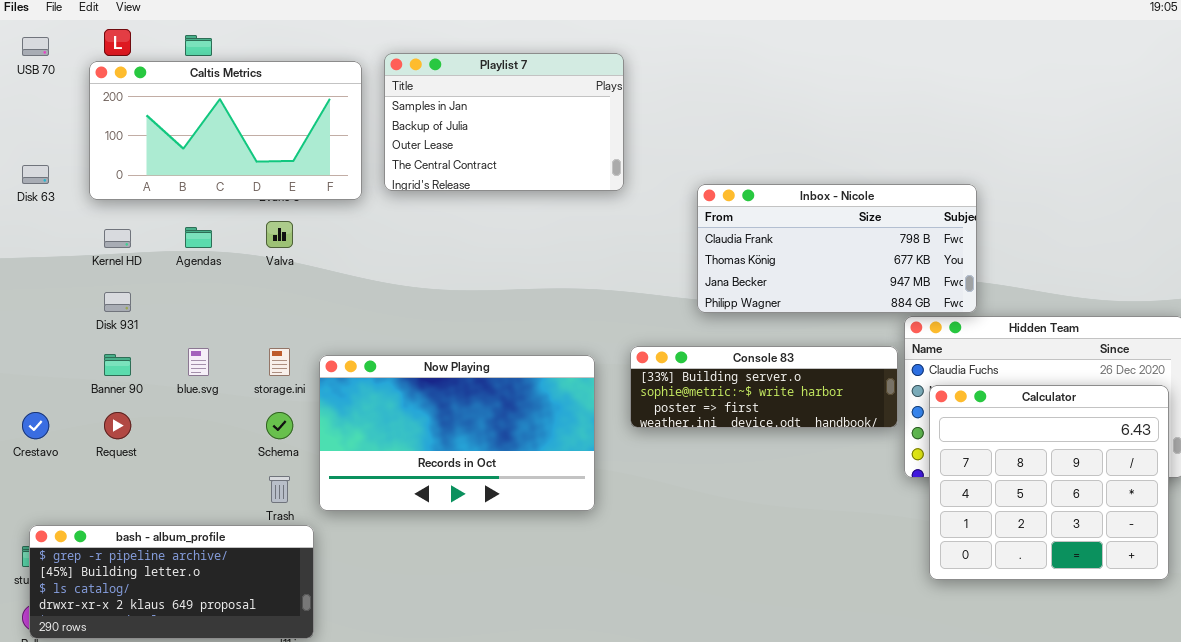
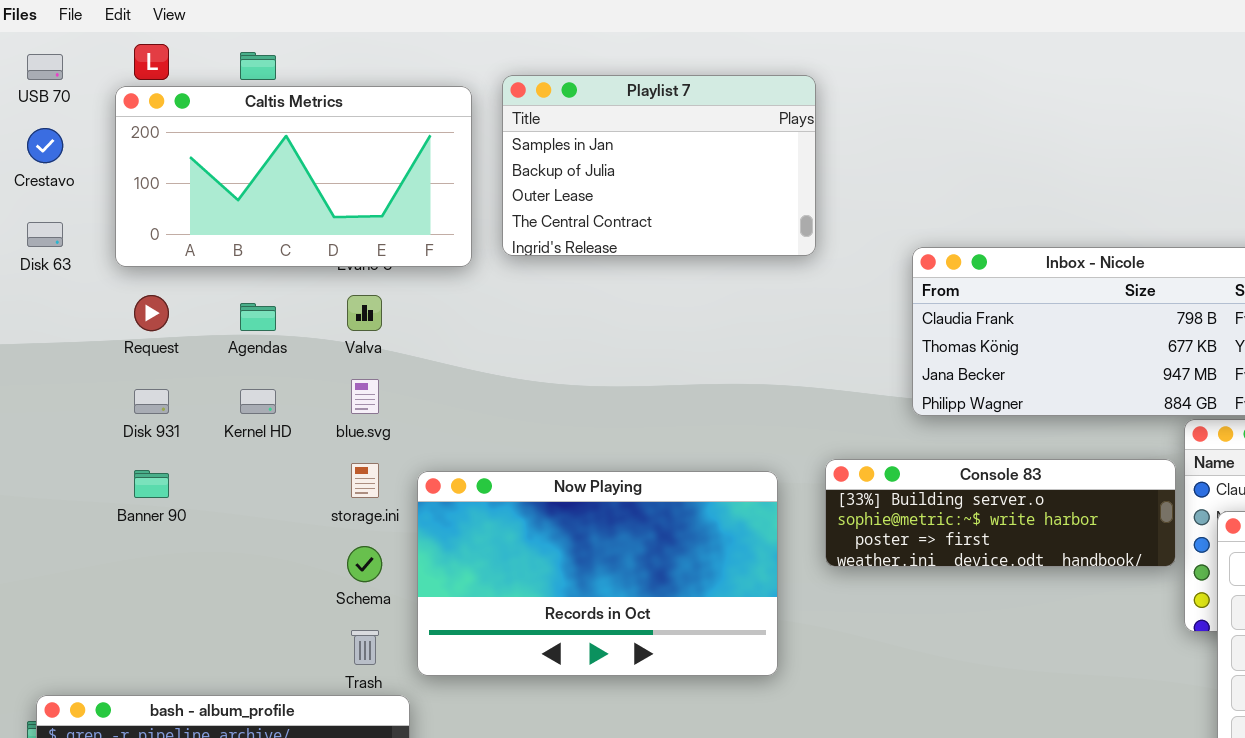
Kernel HD: [104,229,131,248] -> [240,389,276,414], moved
blue.svg: [188,348,209,376] -> [351,379,379,414], moved
Crestavo: [22,412,49,439] -> [27,128,63,163], moved
Request: [104,412,131,439] -> [134,295,169,331], moved

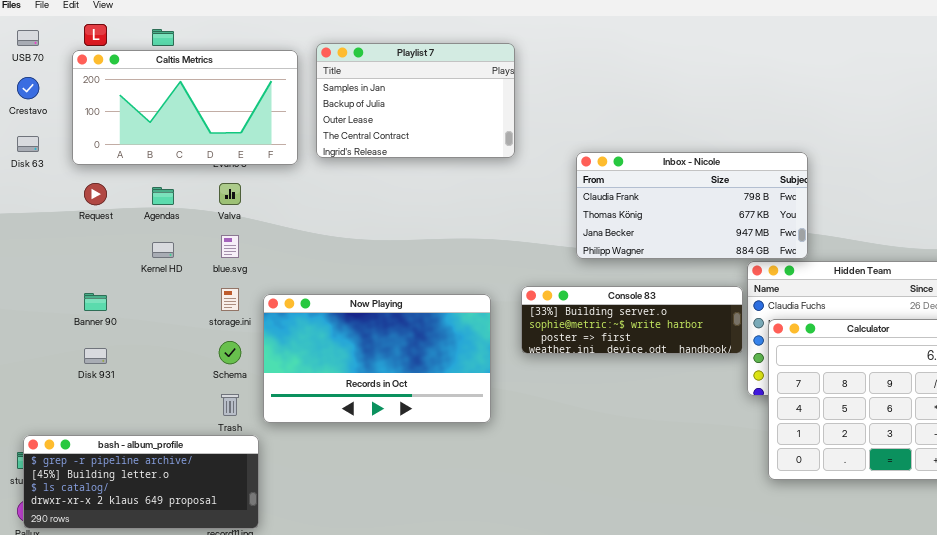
Disk 931: [134,389,169,414] -> [84,348,107,364], moved

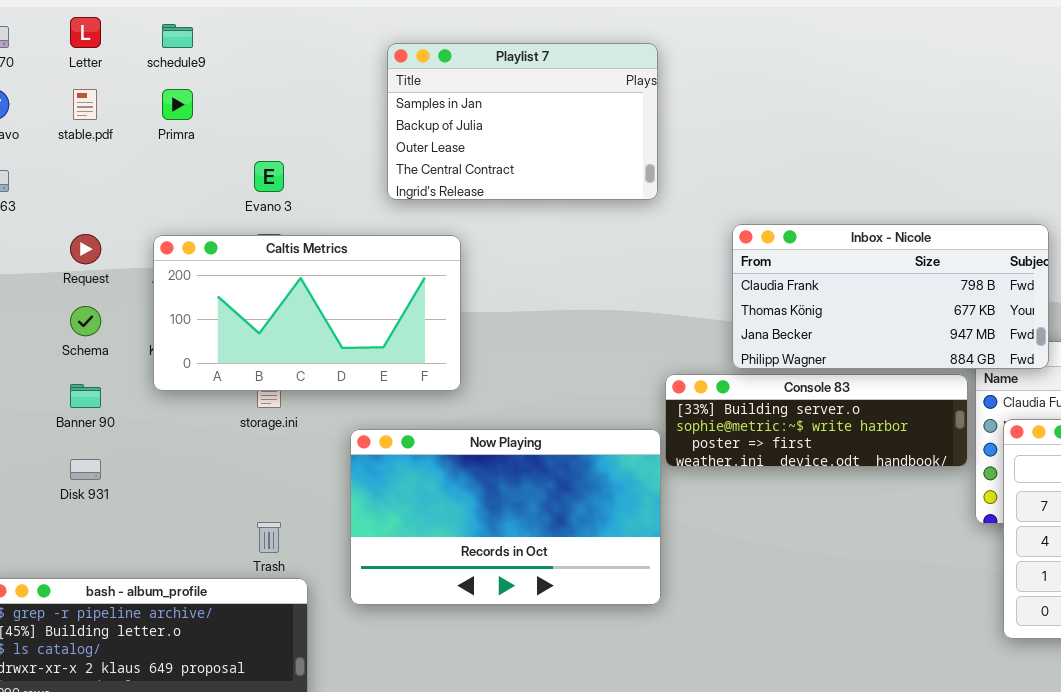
Caltis Metrics: [72,50,298,165] -> [153,235,461,391], moved
Inbox - Nicole: [576,152,808,259] -> [732,224,1049,369], moved
Now Playing: [263,294,491,423] -> [350,429,661,605], moved
Schema: [219,341,241,364] -> [70,306,101,336], moved

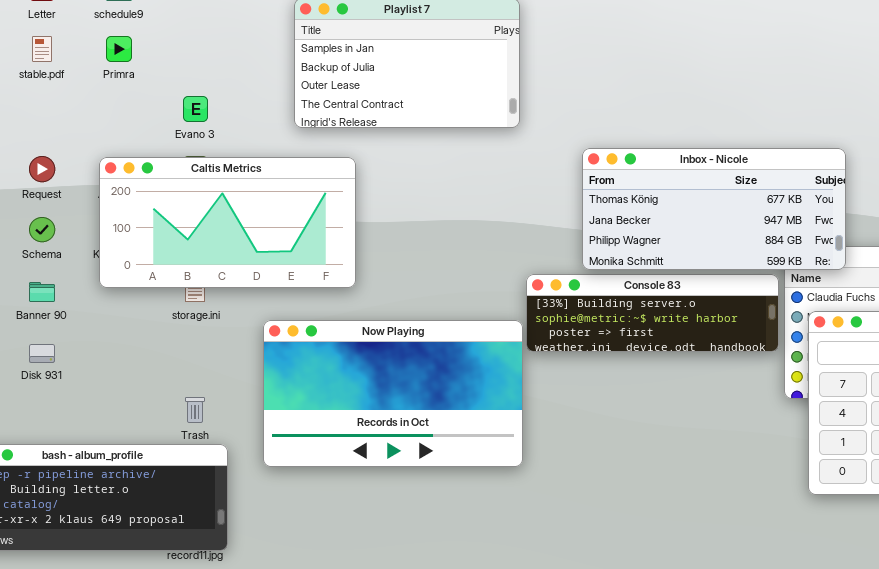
Inbox - Nicole: [732,224,1049,369] -> [582,148,846,270], scrolled down 1 row

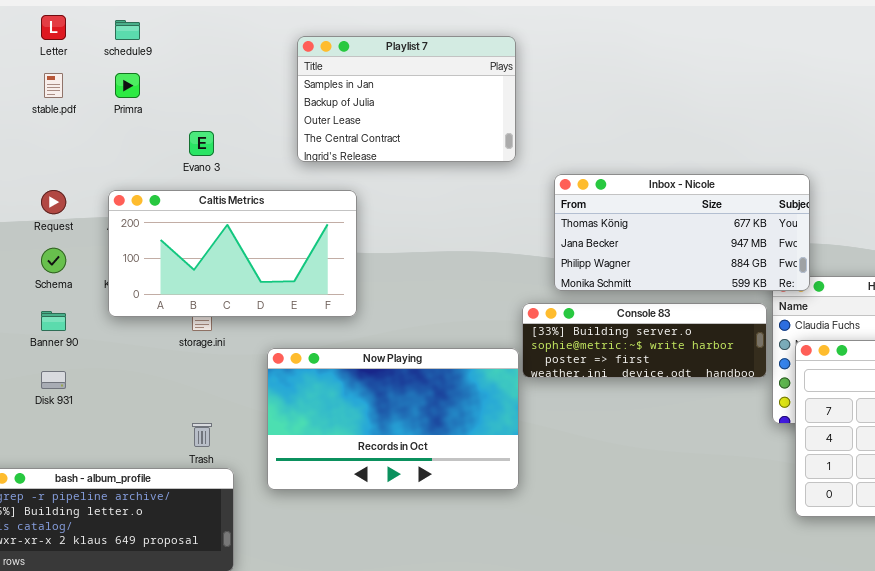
Inbox - Nicole: [582,148,846,270] -> [554,174,810,291], moved

